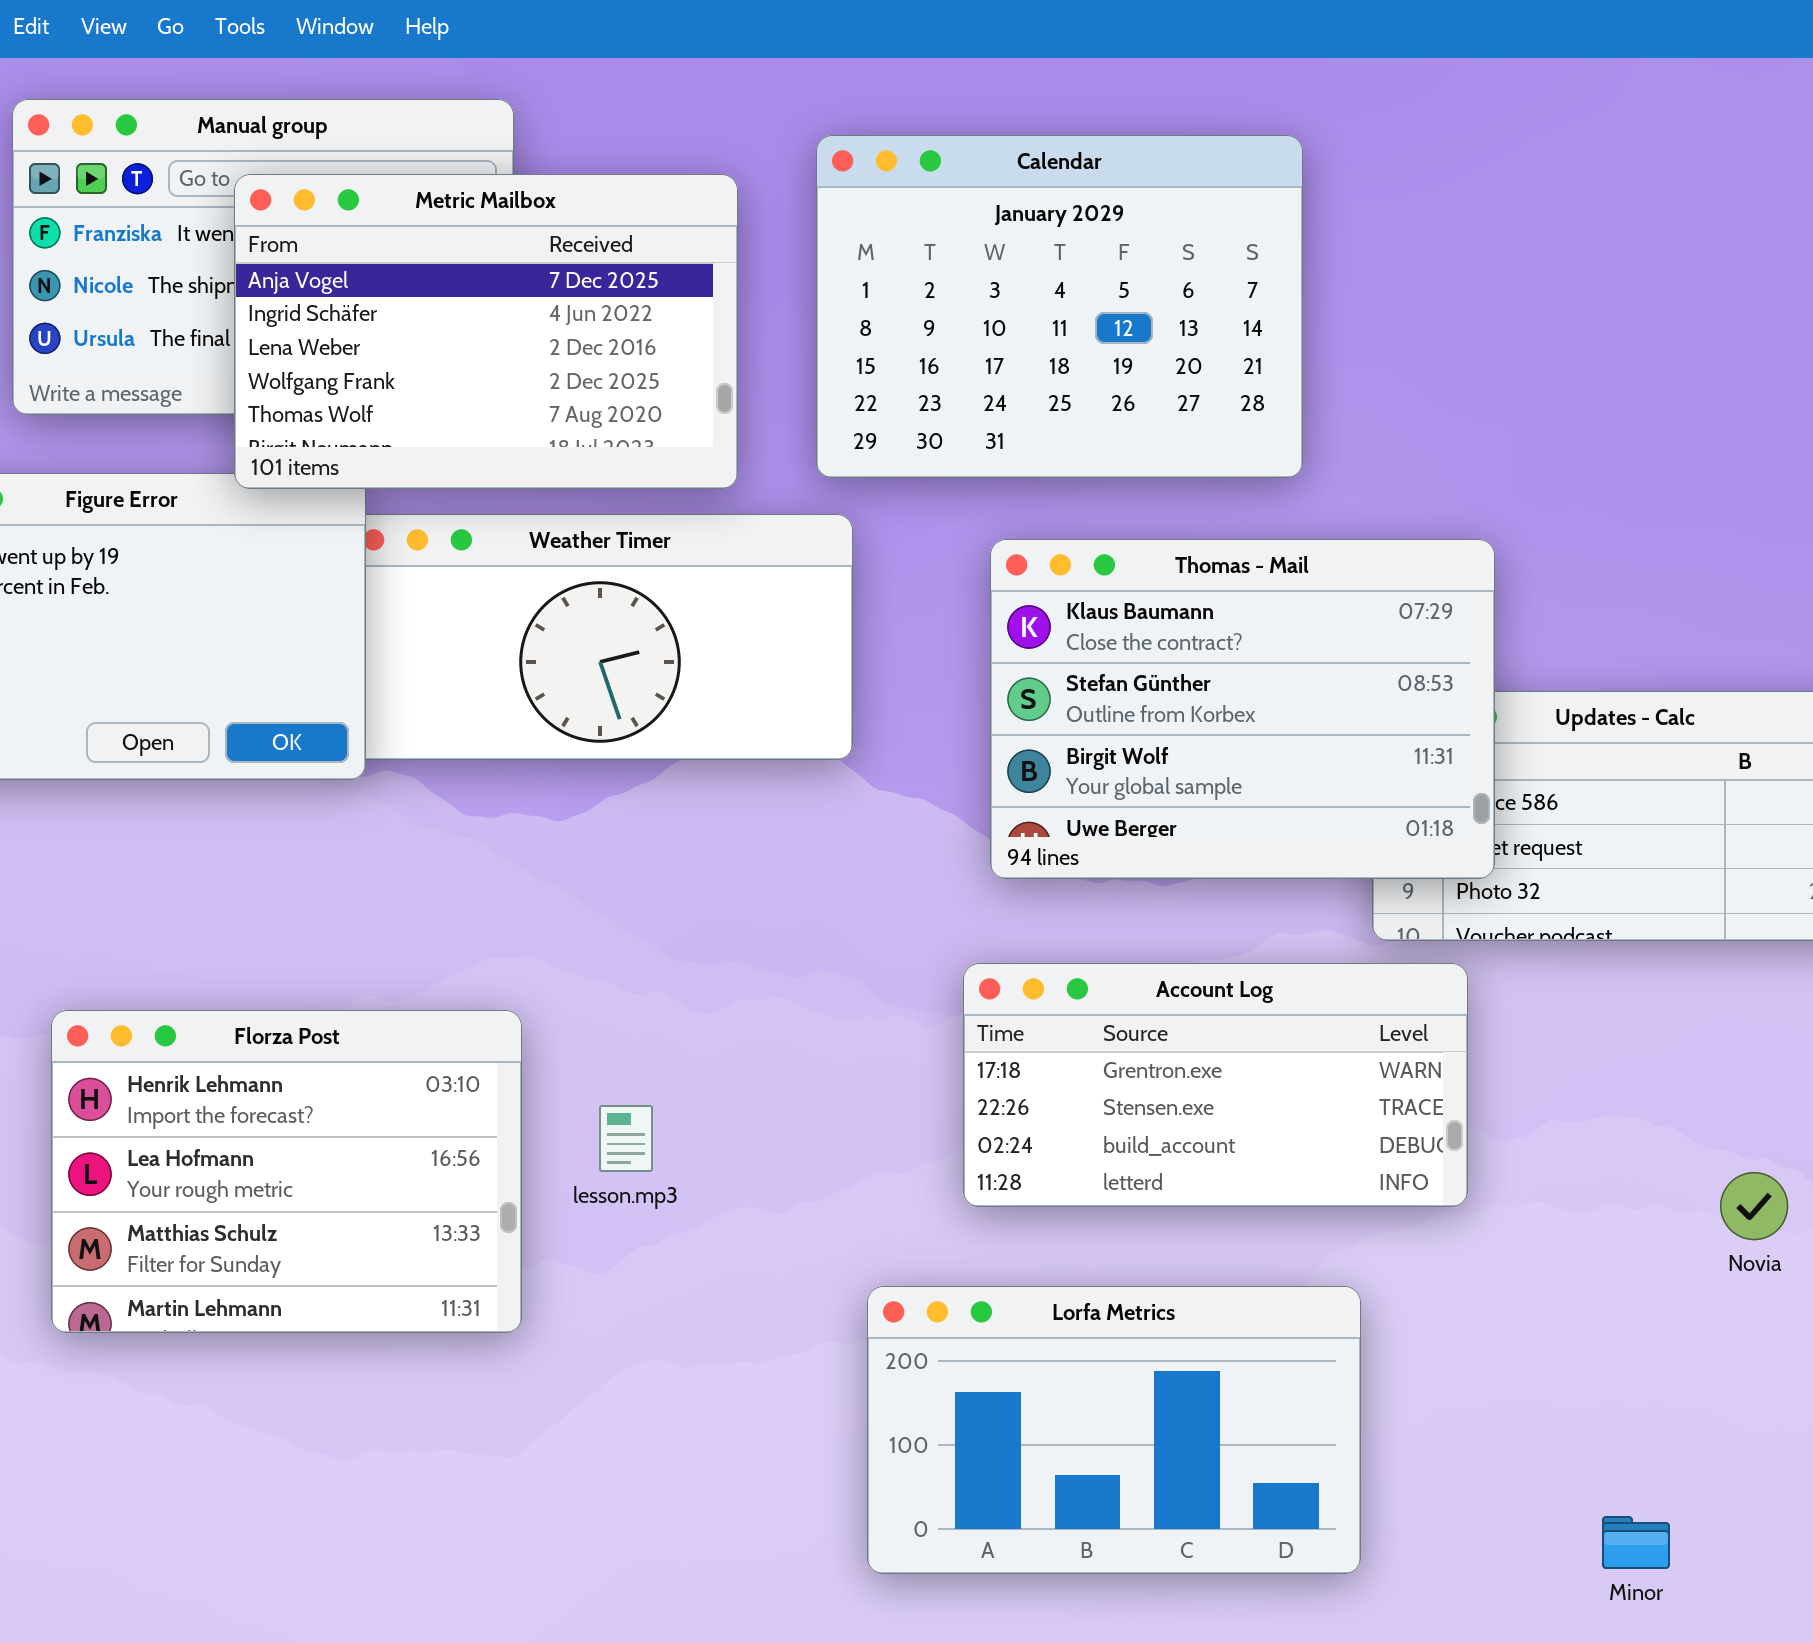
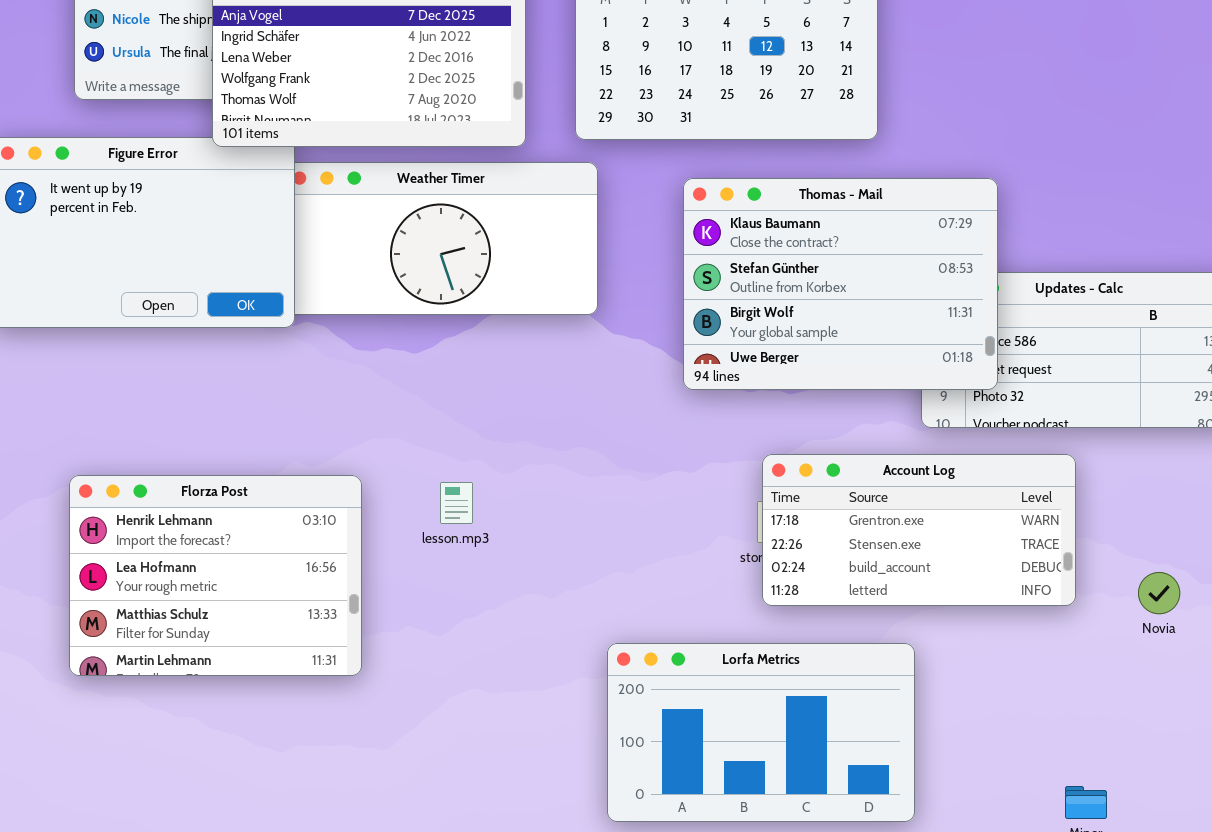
Account Log: [963,963,1468,1207] -> [762,454,1076,606], moved
Florza Post: [51,1010,522,1333] -> [69,475,362,676], moved
lesson.mp3: [599,1105,653,1172] -> [440,482,473,524], moved

